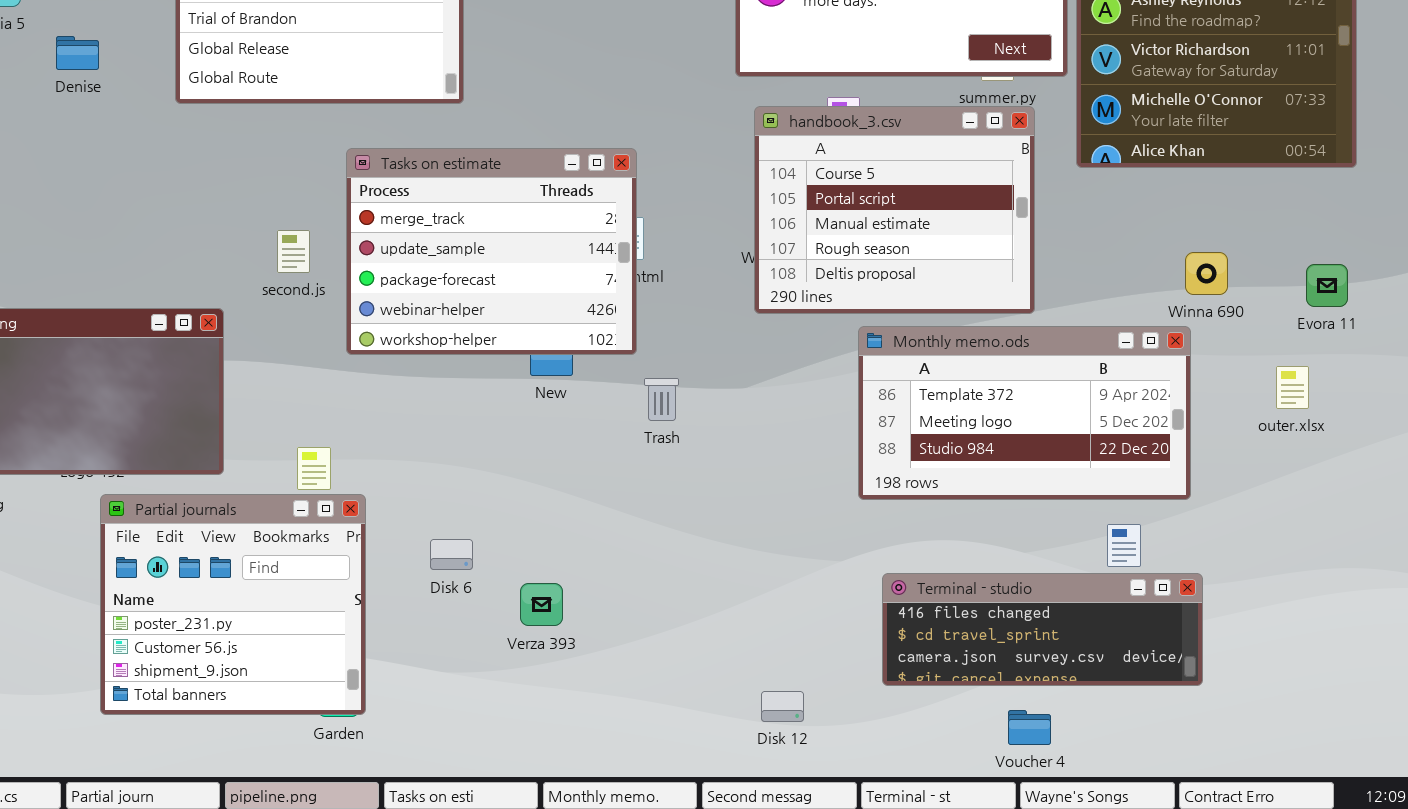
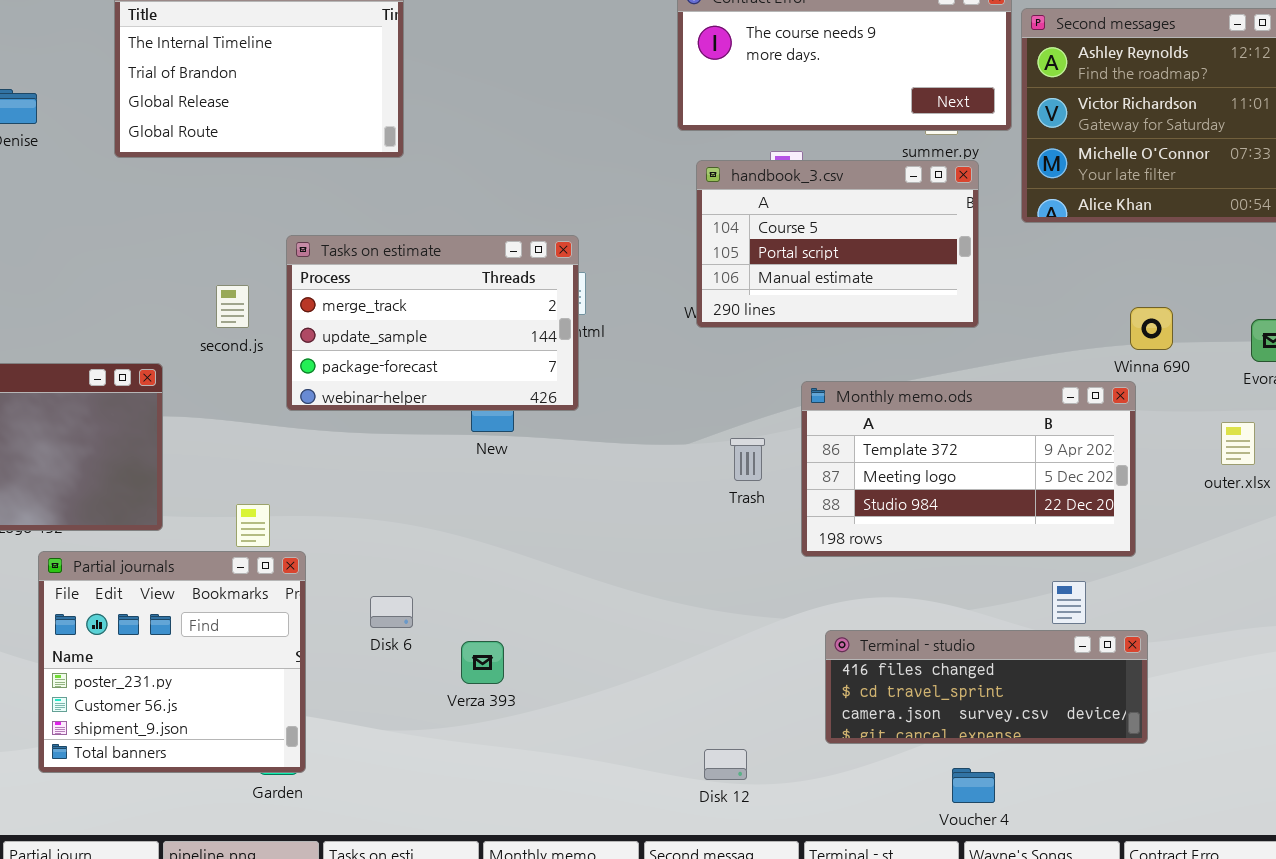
handbook_3.csv: [754,106,1035,314] -> [696,160,979,328], resized
Tasks on estimate: [346,148,637,355] -> [286,235,579,411], resized
Trash: [644,378,679,421] -> [730,438,765,481], moved

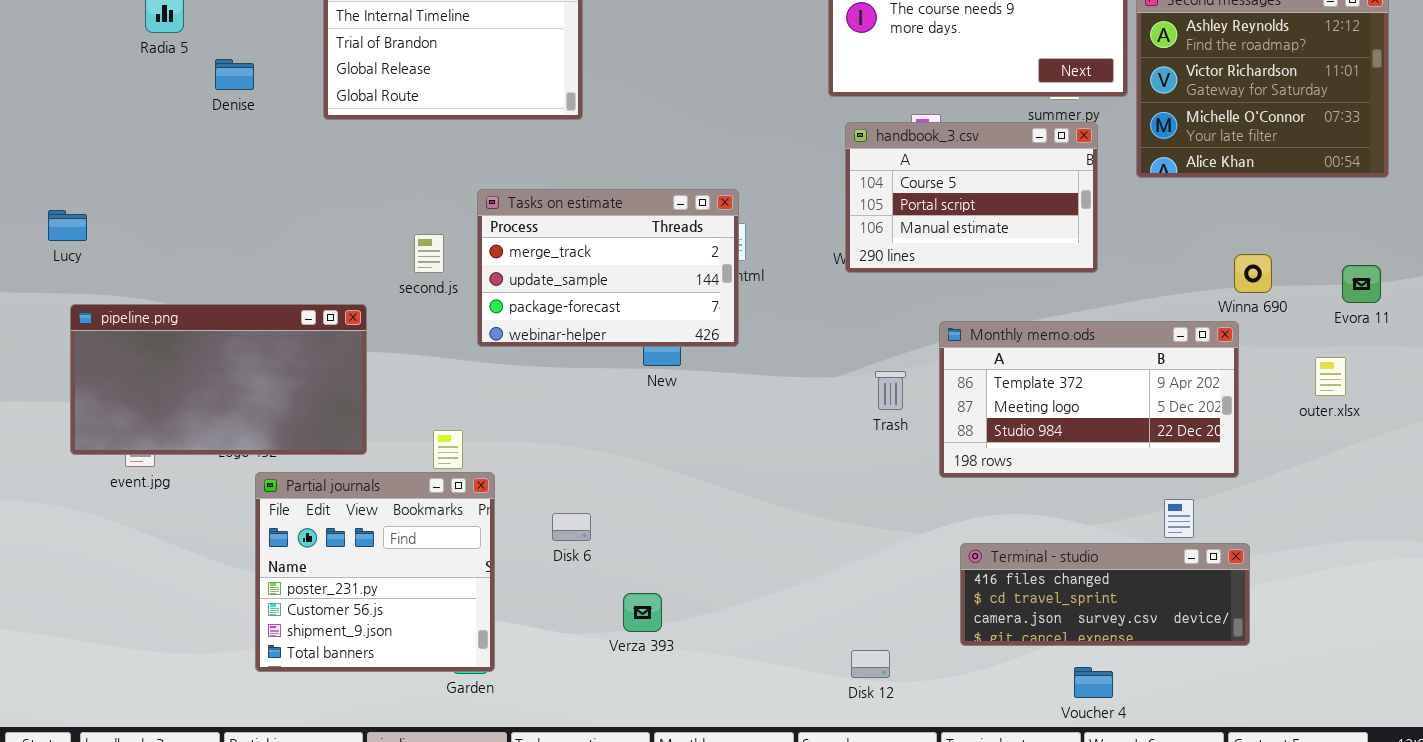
Verza 393: [461,641,504,684] -> [623,593,662,632], moved

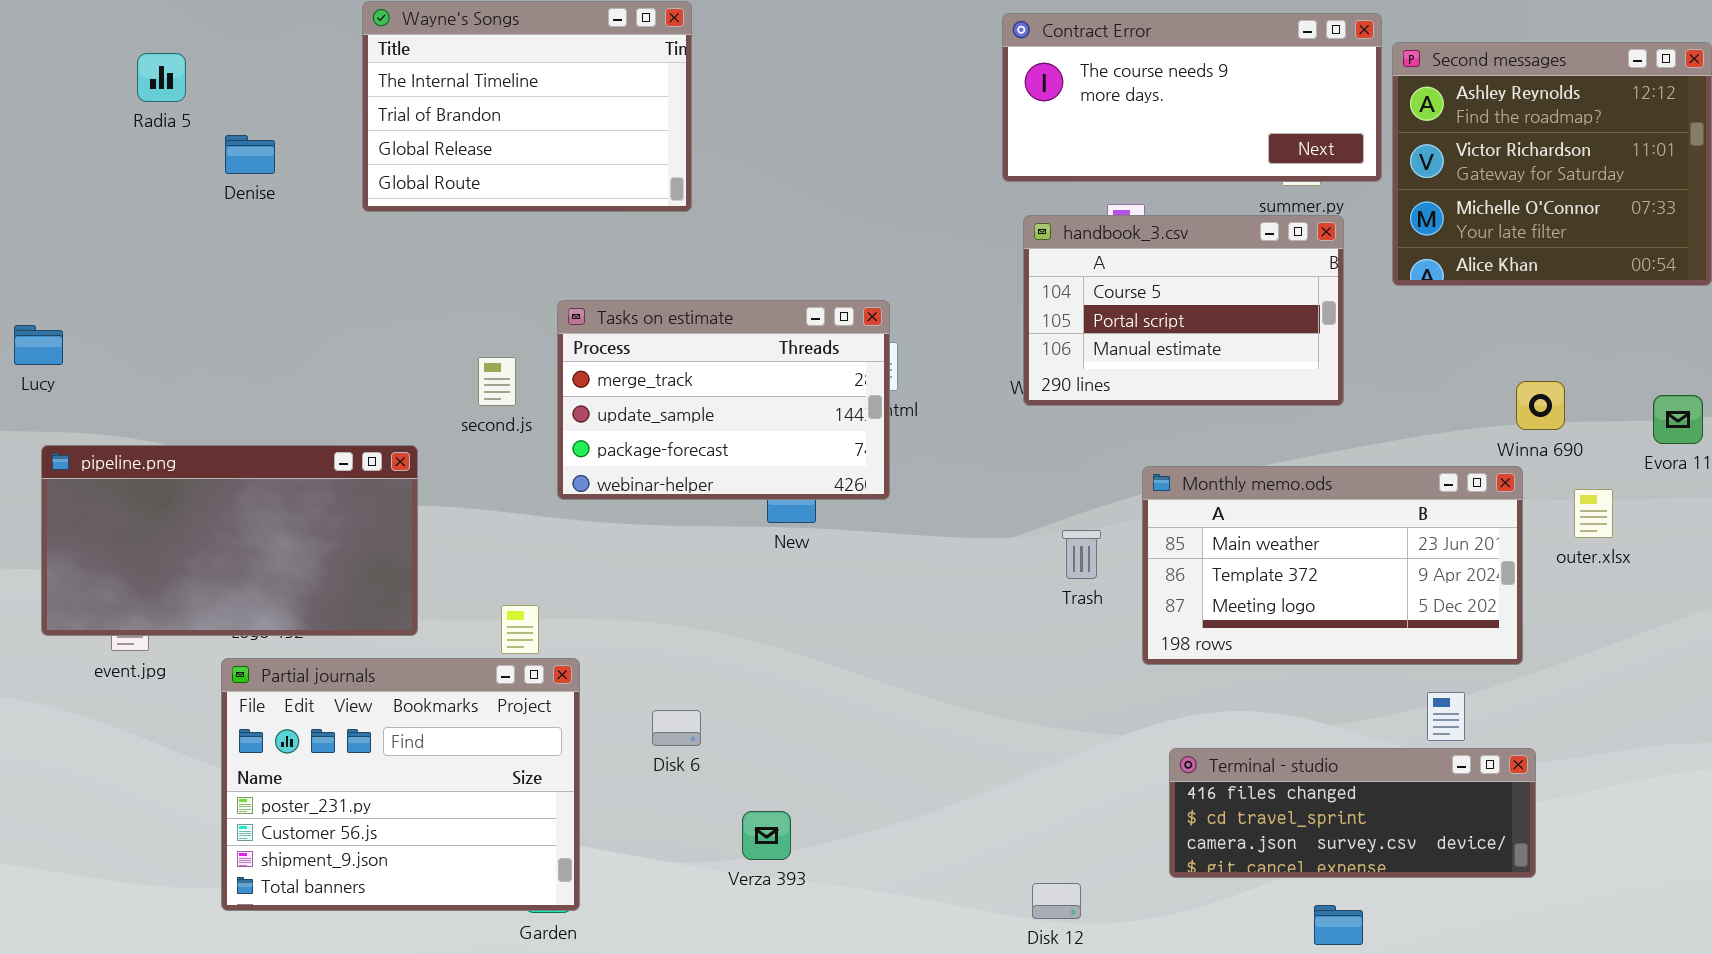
Monthly memo.ods: [939,321,1239,478] -> [1142,466,1523,665], scrolled up 1 row
outer.xlsx: [1315,357,1346,396] -> [1574,489,1613,538], moved
Partial journals: [255,472,495,672] -> [221,658,580,911], resized

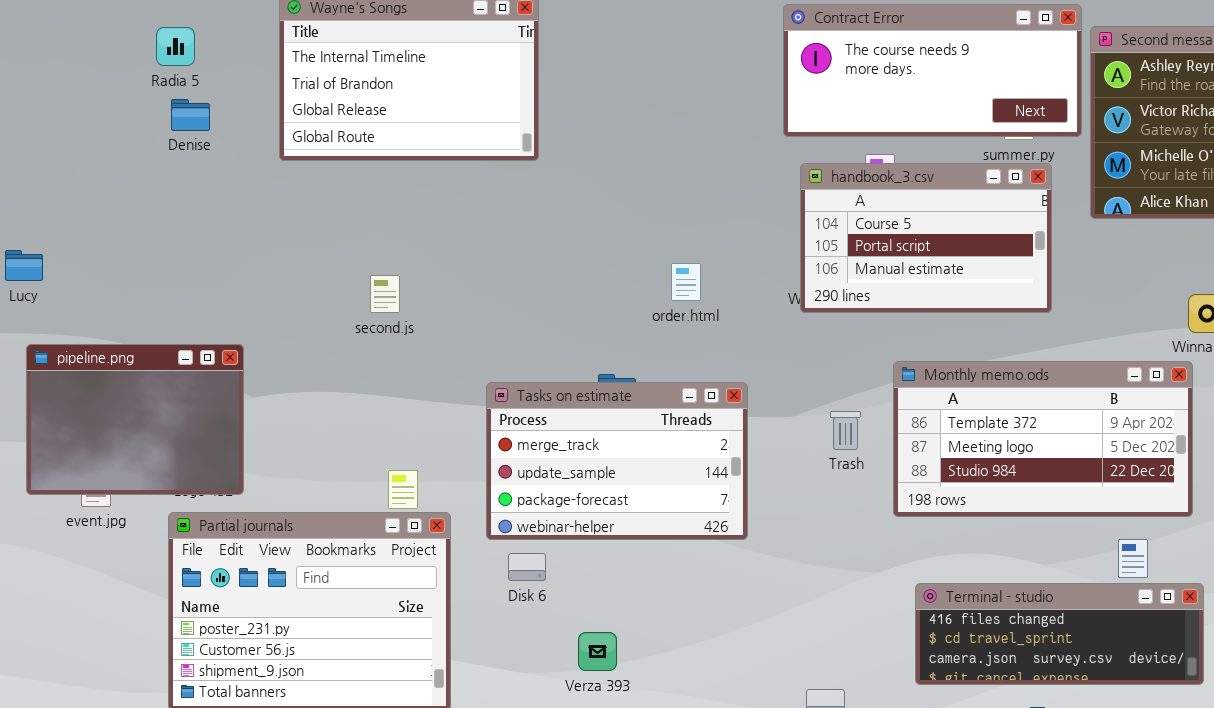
Radia 5: [137,53,186,102] -> [156,27,195,66], moved
Tasks on estimate: [557,300,890,500] -> [486,382,748,540], moved
pipeline.png: [41,445,418,636] -> [26,344,244,495], resized
Monthly memo.ods: [1142,466,1523,665] -> [893,361,1193,517], scrolled down 1 row

